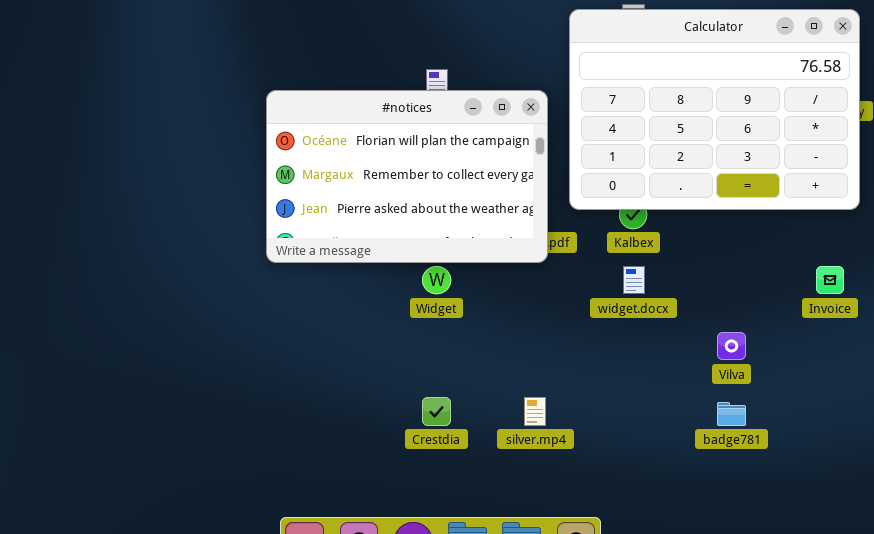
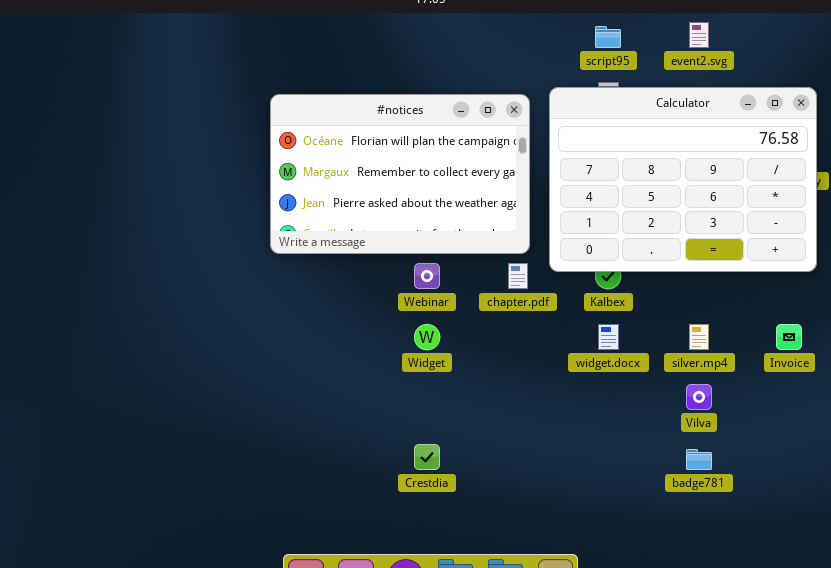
#notices: [266,90,548,263] -> [270,94,530,254], moved
silver.mp4: [524,397,546,426] -> [689,324,709,350], moved

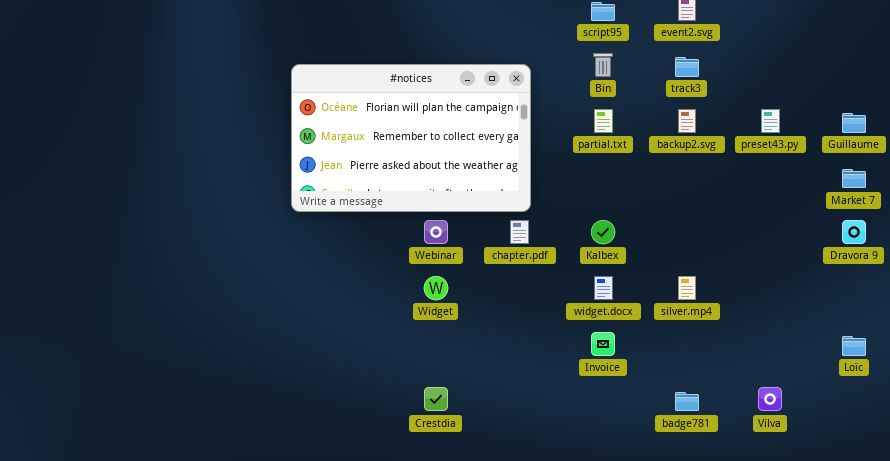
Calculator: [549,87,817,272] -> none, closed
Invoice: [776,324,802,350] -> [591,332,615,356], moved
Vilva: [686,384,712,410] -> [758,387,782,411], moved

